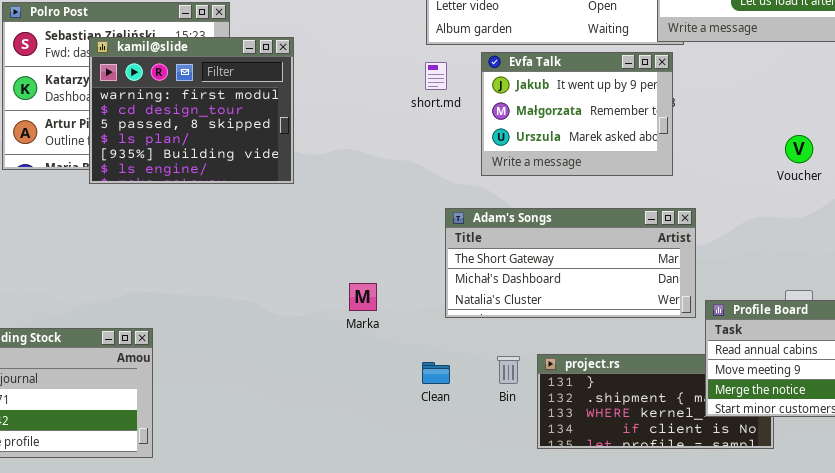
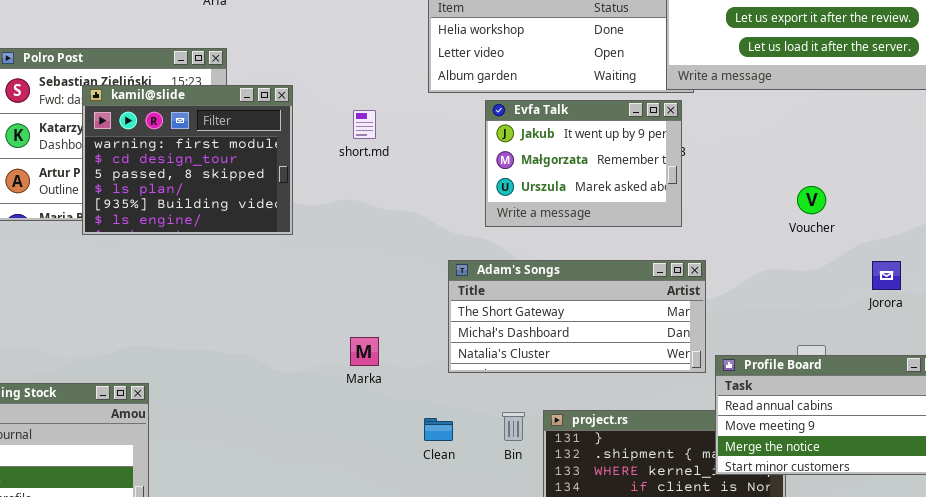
short.md: [425,62,447,90] -> [353,110,376,139], moved

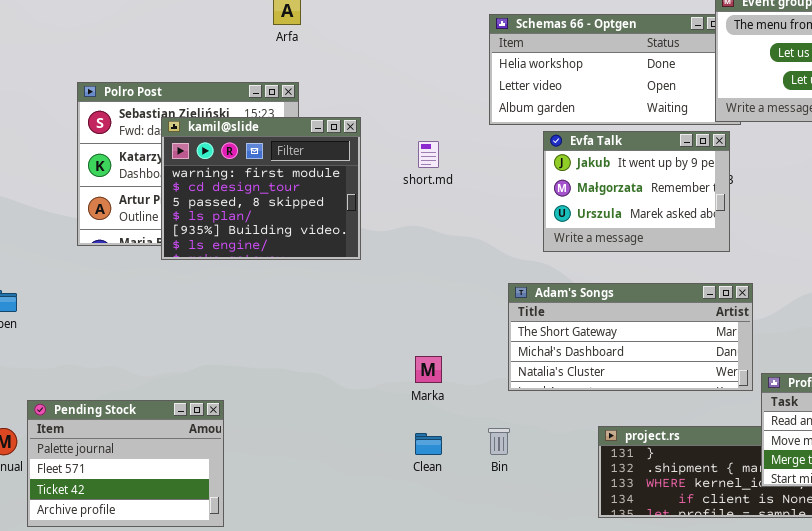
Bin: [502,412,525,441] -> [488,428,510,455], moved
Clean: [424,418,453,441] -> [415,433,442,455], moved

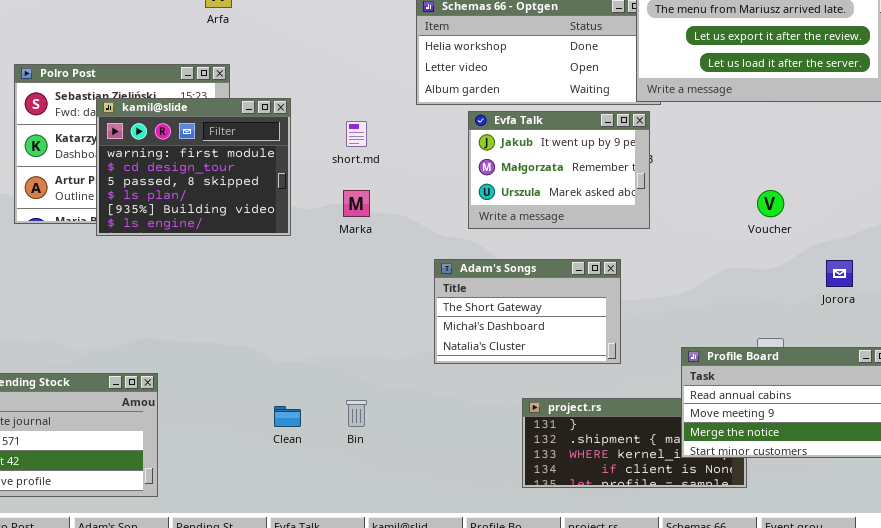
Adam's Songs: [508,283,753,391] -> [434,259,621,364], resized
Marka: [415,356,442,383] -> [343,190,370,217], moved
Bin: [488,428,510,455] -> [346,400,367,427], moved
Clean: [415,433,442,455] -> [274,406,301,427], moved

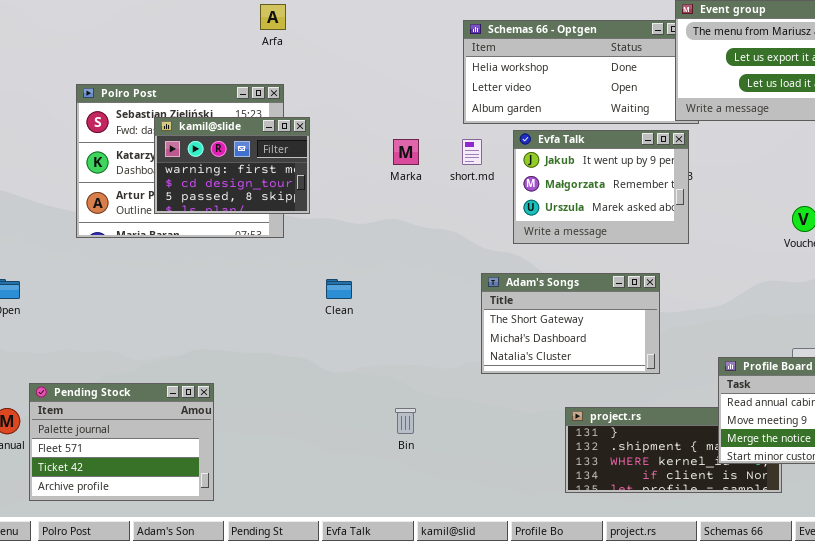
kamil@slide: [96,98,291,236] -> [154,117,310,214], resized
short.md: [346,121,367,147] -> [462,139,482,165], moved
Marka: [343,190,370,217] -> [393,139,419,165], moved
Clean: [274,406,301,427] -> [326,279,352,299], moved

